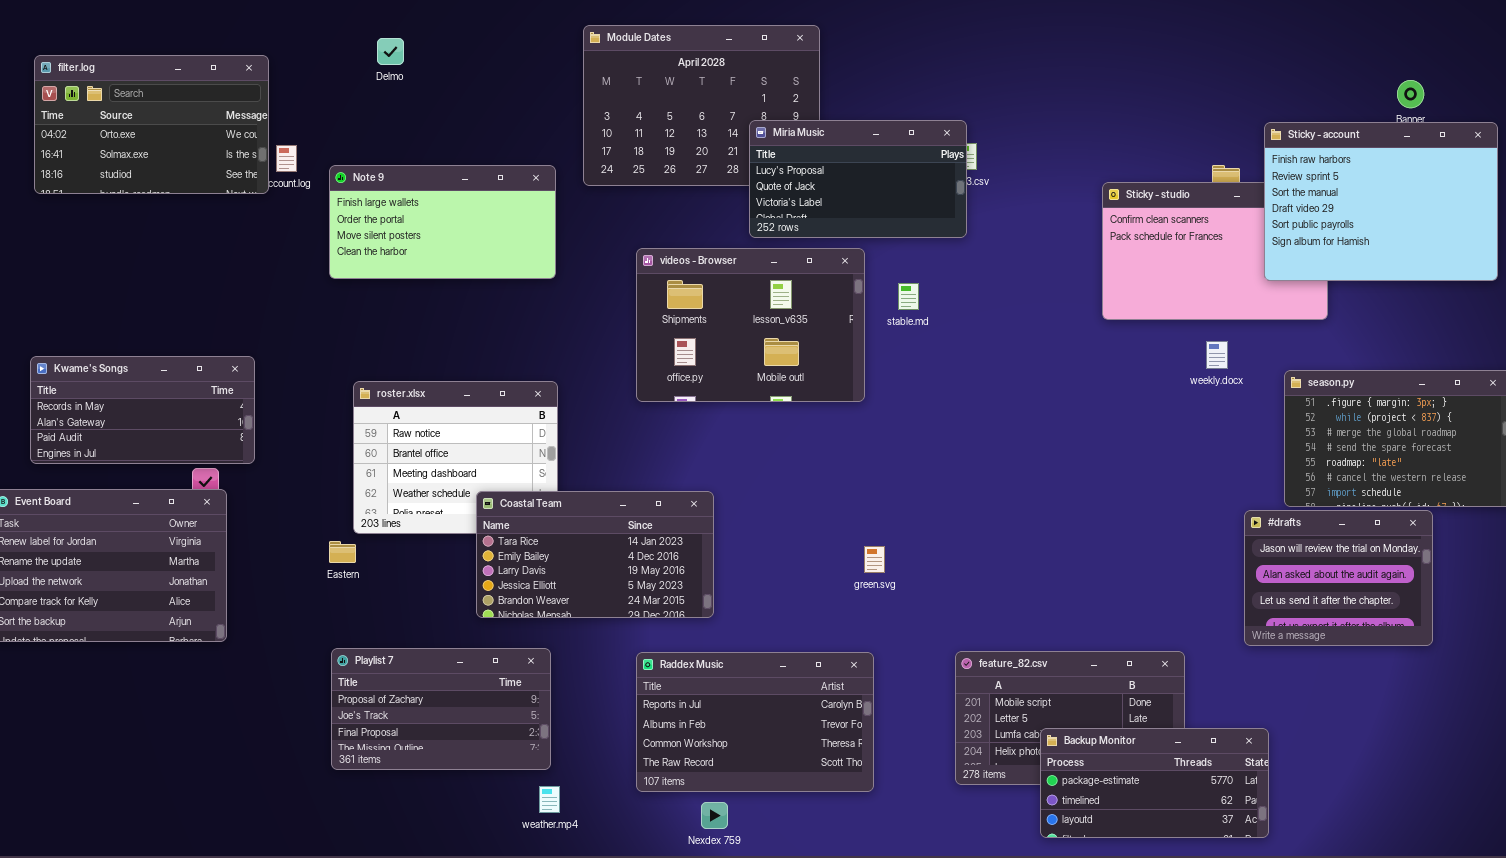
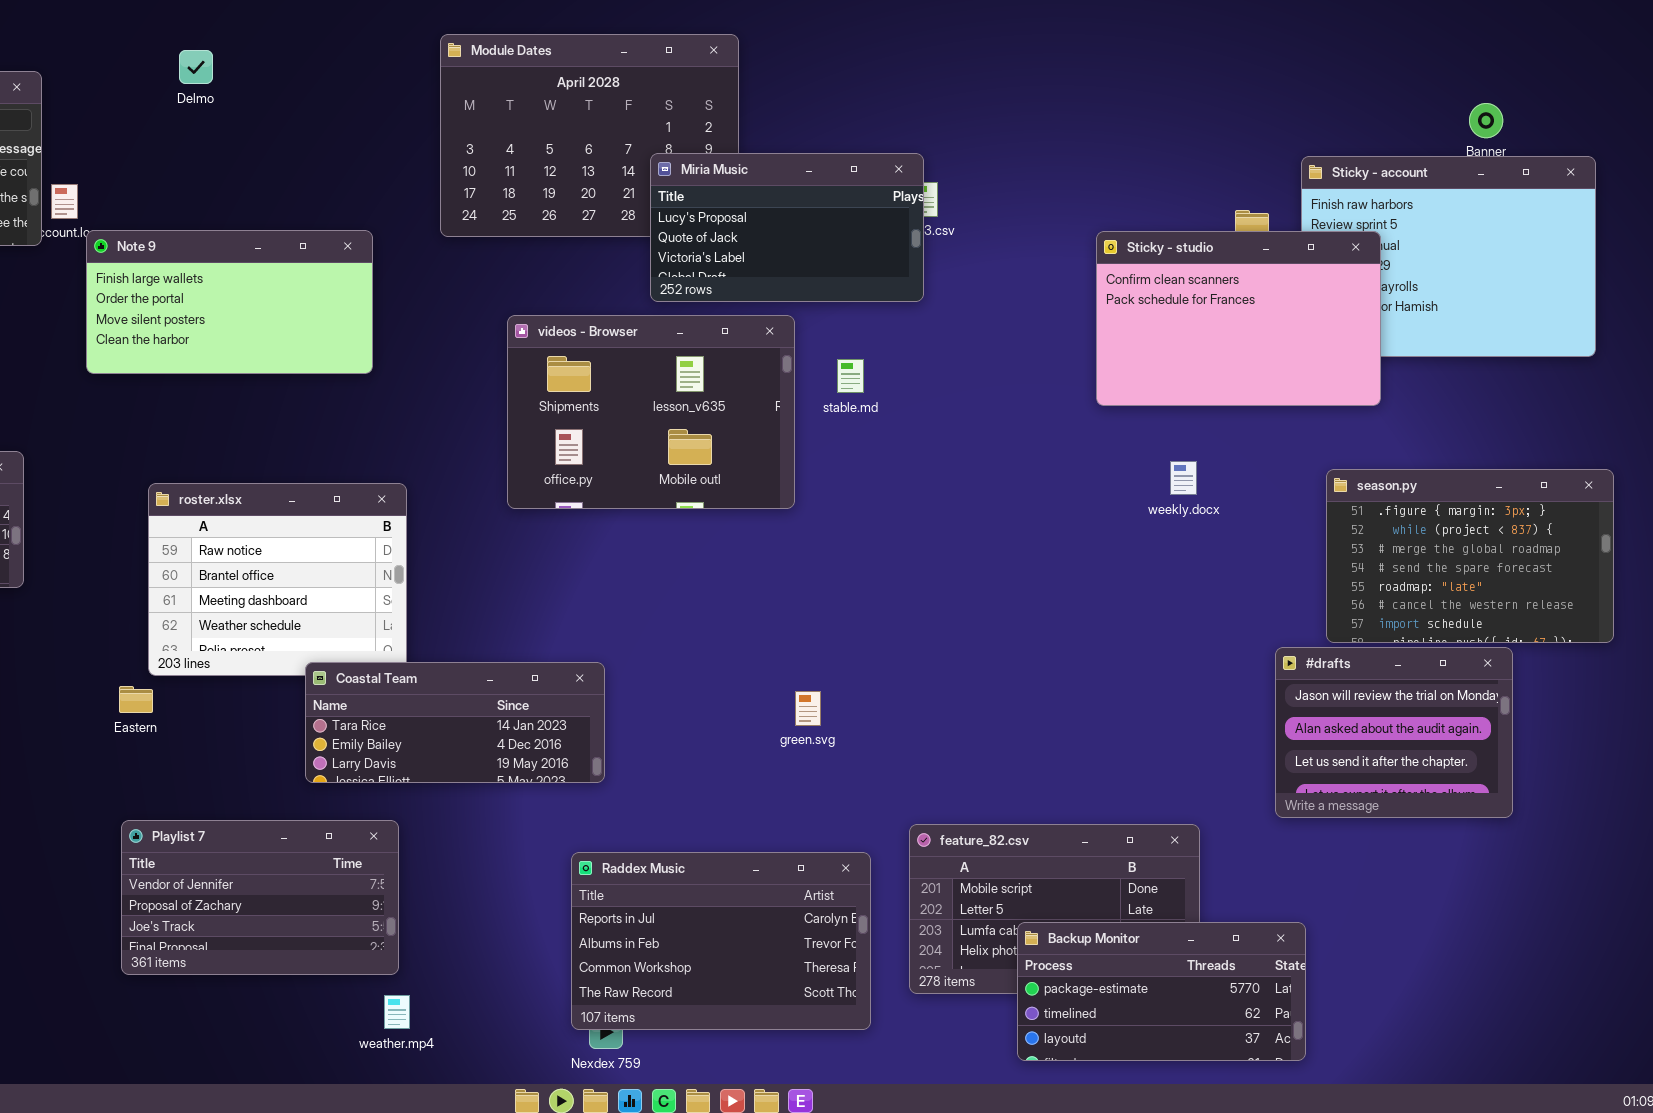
Note 9: [329,165,556,279] -> [86,230,373,374], moved
Sticky - studio: [1102,182,1328,320] -> [1096,231,1381,406], raised
weekly.docx: [1206,341,1228,369] -> [1170,461,1197,495], moved
Coastal Team: [476,491,714,618] -> [305,662,605,783], resized
Playlist 7: [331,648,551,770] -> [121,820,399,975], scrolled up 1 row
Raddex Music: [636,652,874,792] -> [571,852,871,1030], moved

